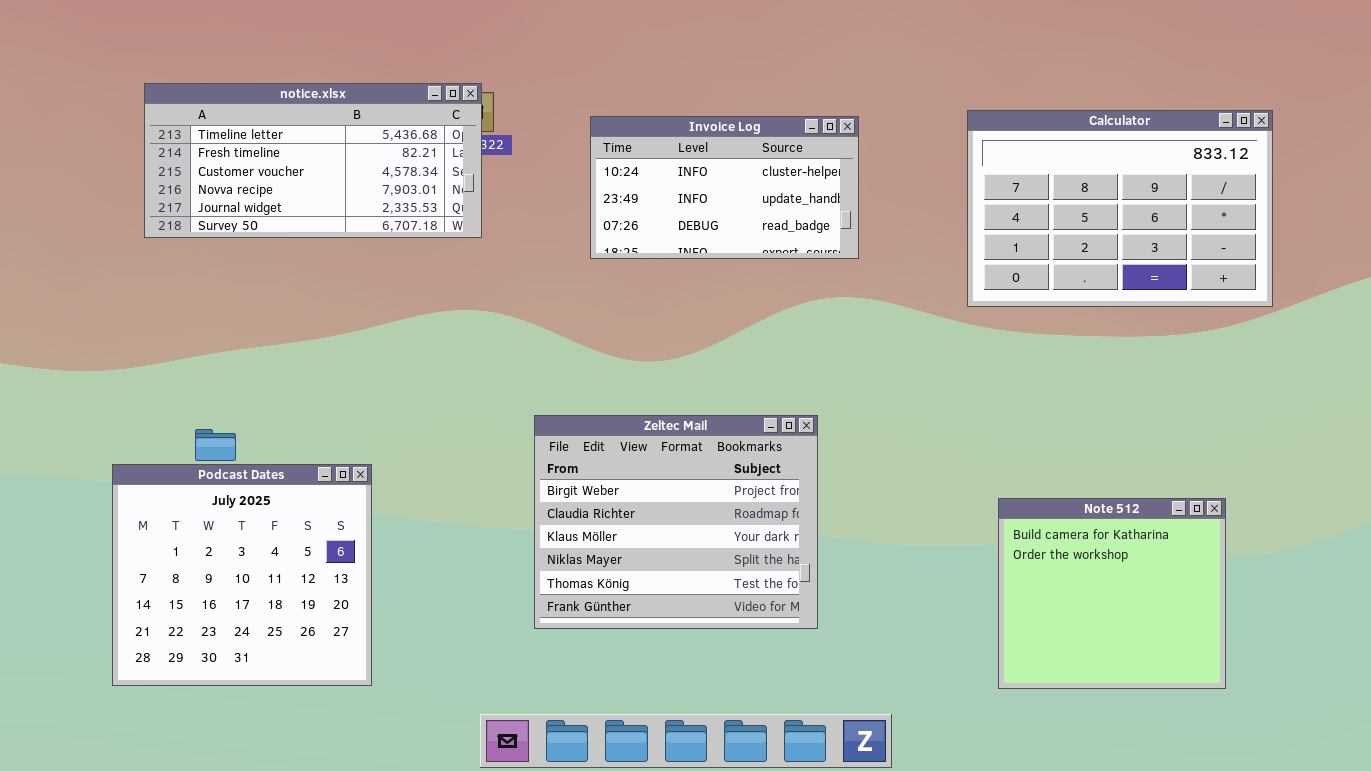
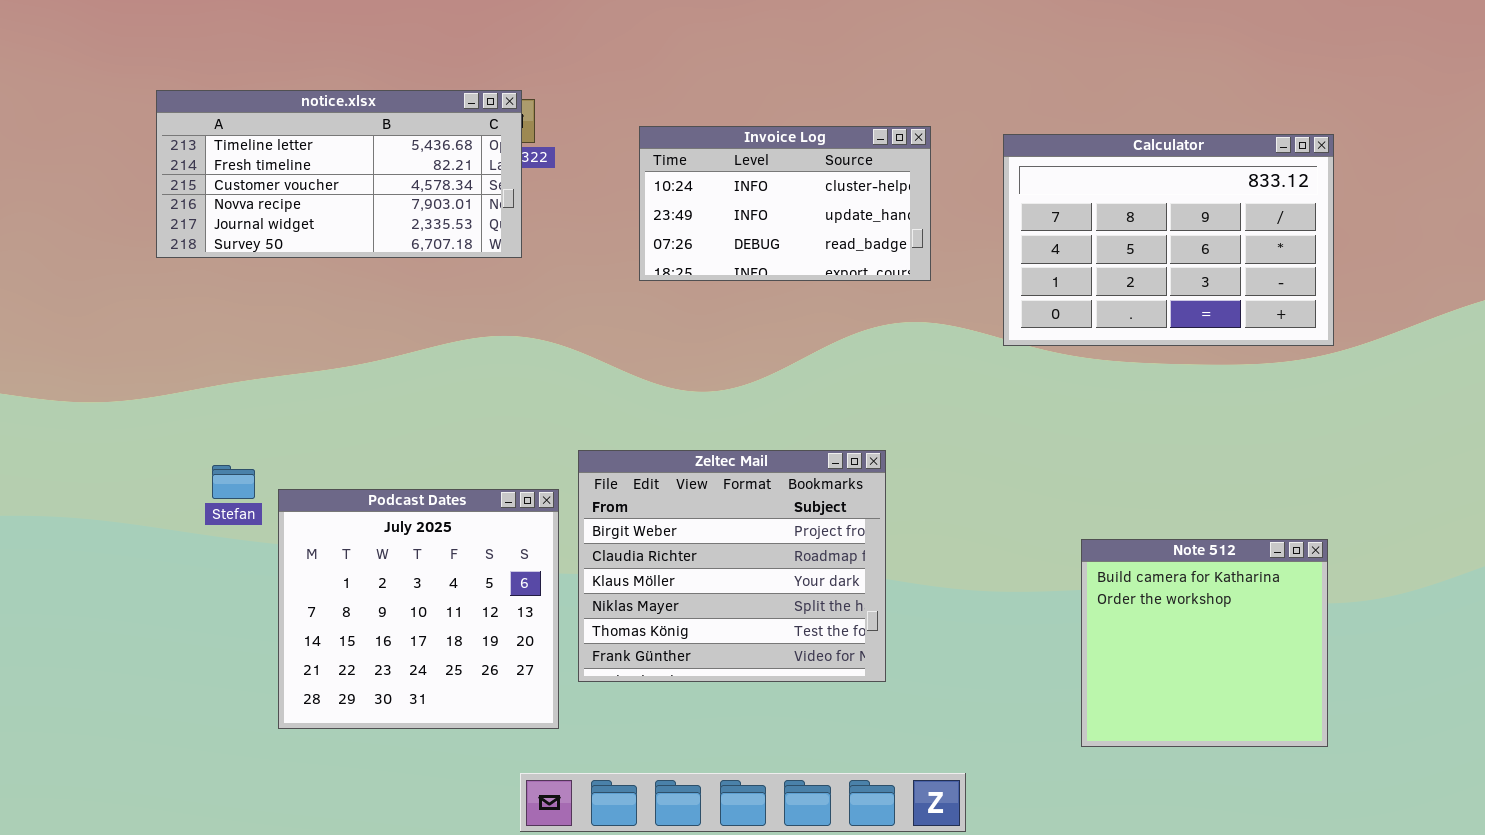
Calculator: [967,110,1273,307] -> [1003,134,1334,346], moved
Podcast Dates: [112,464,372,686] -> [278,489,559,729], moved

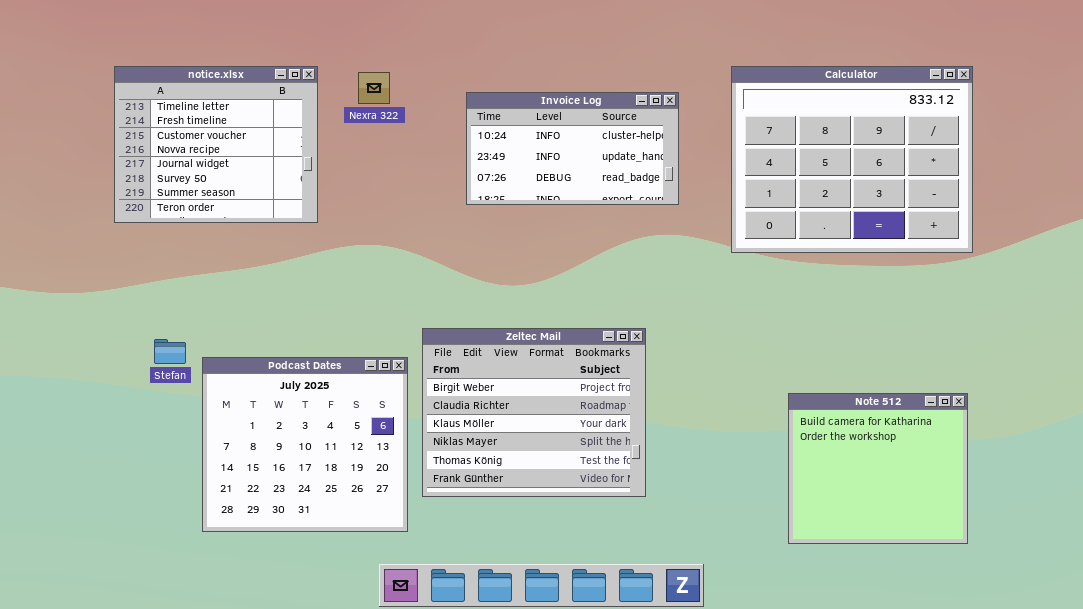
notice.xlsx: [156,90,522,258] -> [114,66,318,223], resized
Calculator: [1003,134,1334,346] -> [731,66,973,253], resized

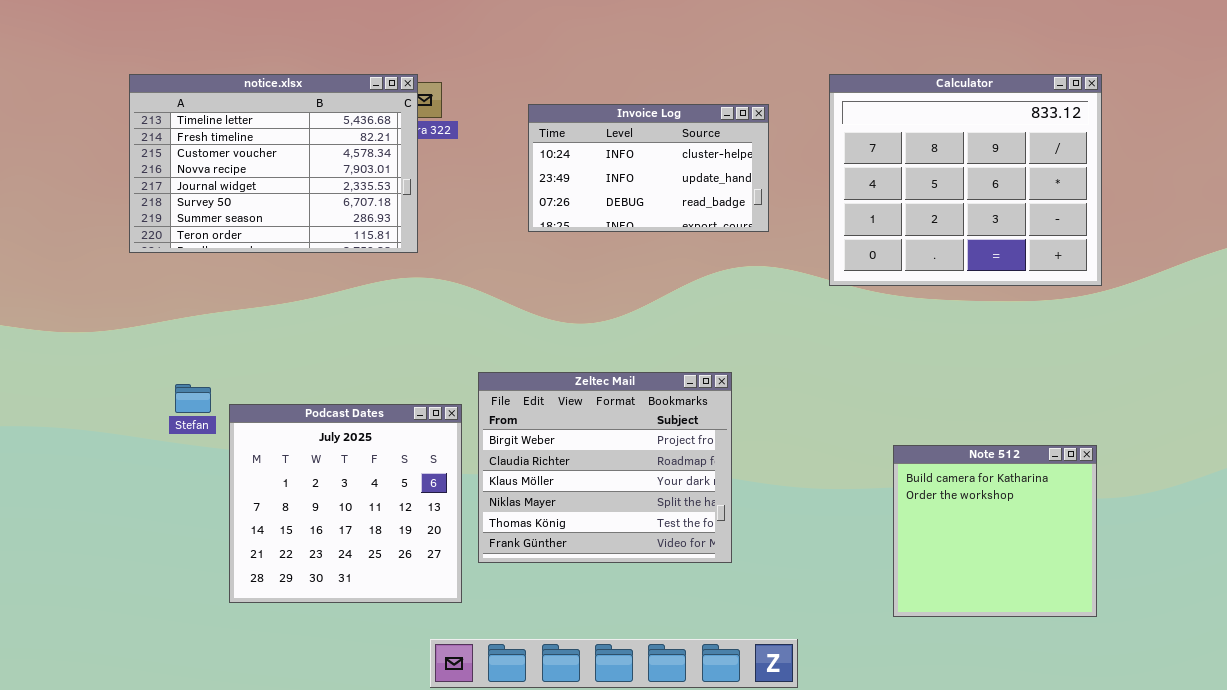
notice.xlsx: [114,66,318,223] -> [129,74,418,253], resized

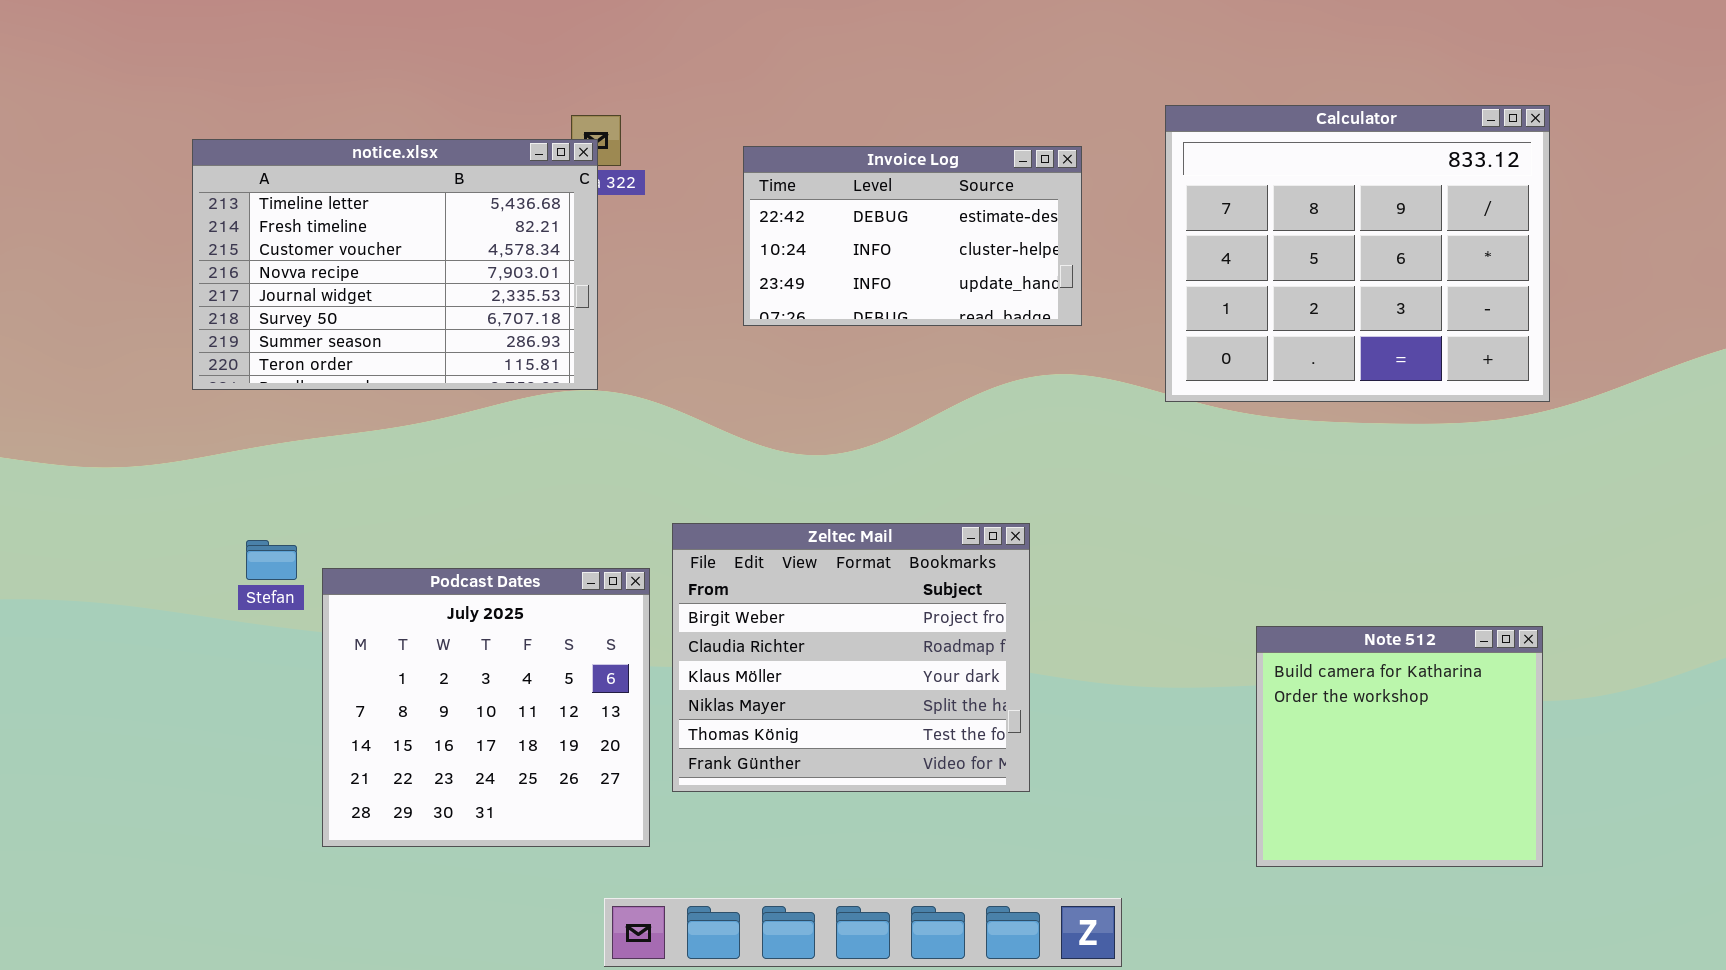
notice.xlsx: [129,74,418,253] -> [192,139,598,390], moved
Invoice Log: [528,104,769,232] -> [743,146,1082,326], scrolled up 1 row

